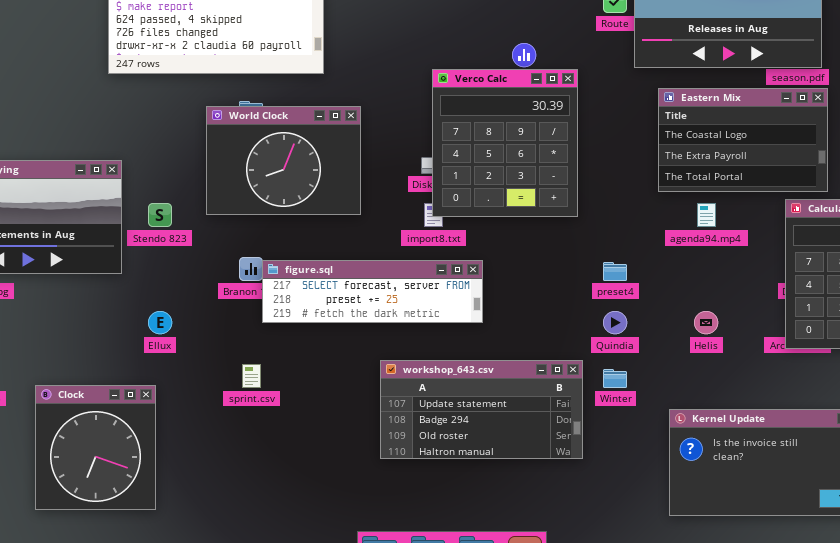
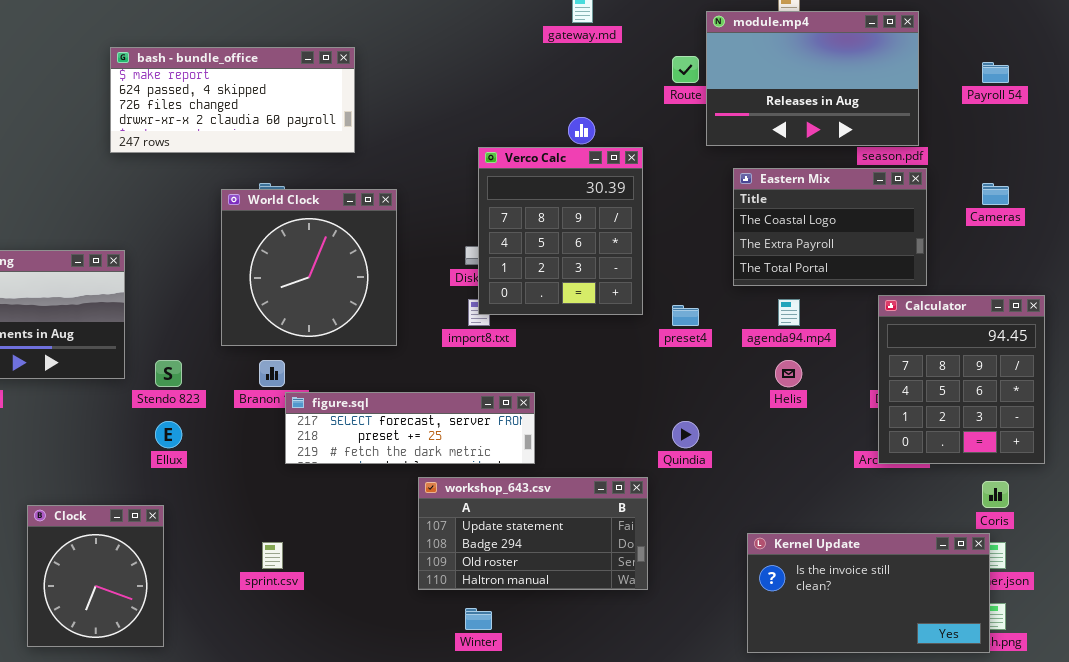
World Clock: [206,106,361,215] -> [221,189,397,346], resized
Stendo 823: [148,203,172,227] -> [155,360,182,387], moved
figure.sql: [262,260,483,323] -> [285,392,535,464], moved
preset4: [603,262,627,281] -> [672,305,699,326], moved
Helis: [694,311,718,334] -> [775,360,802,387], moved
sprint.csv: [242,364,261,388] -> [262,542,283,569], moved
Winter: [603,369,627,388] -> [465,608,492,630], moved

